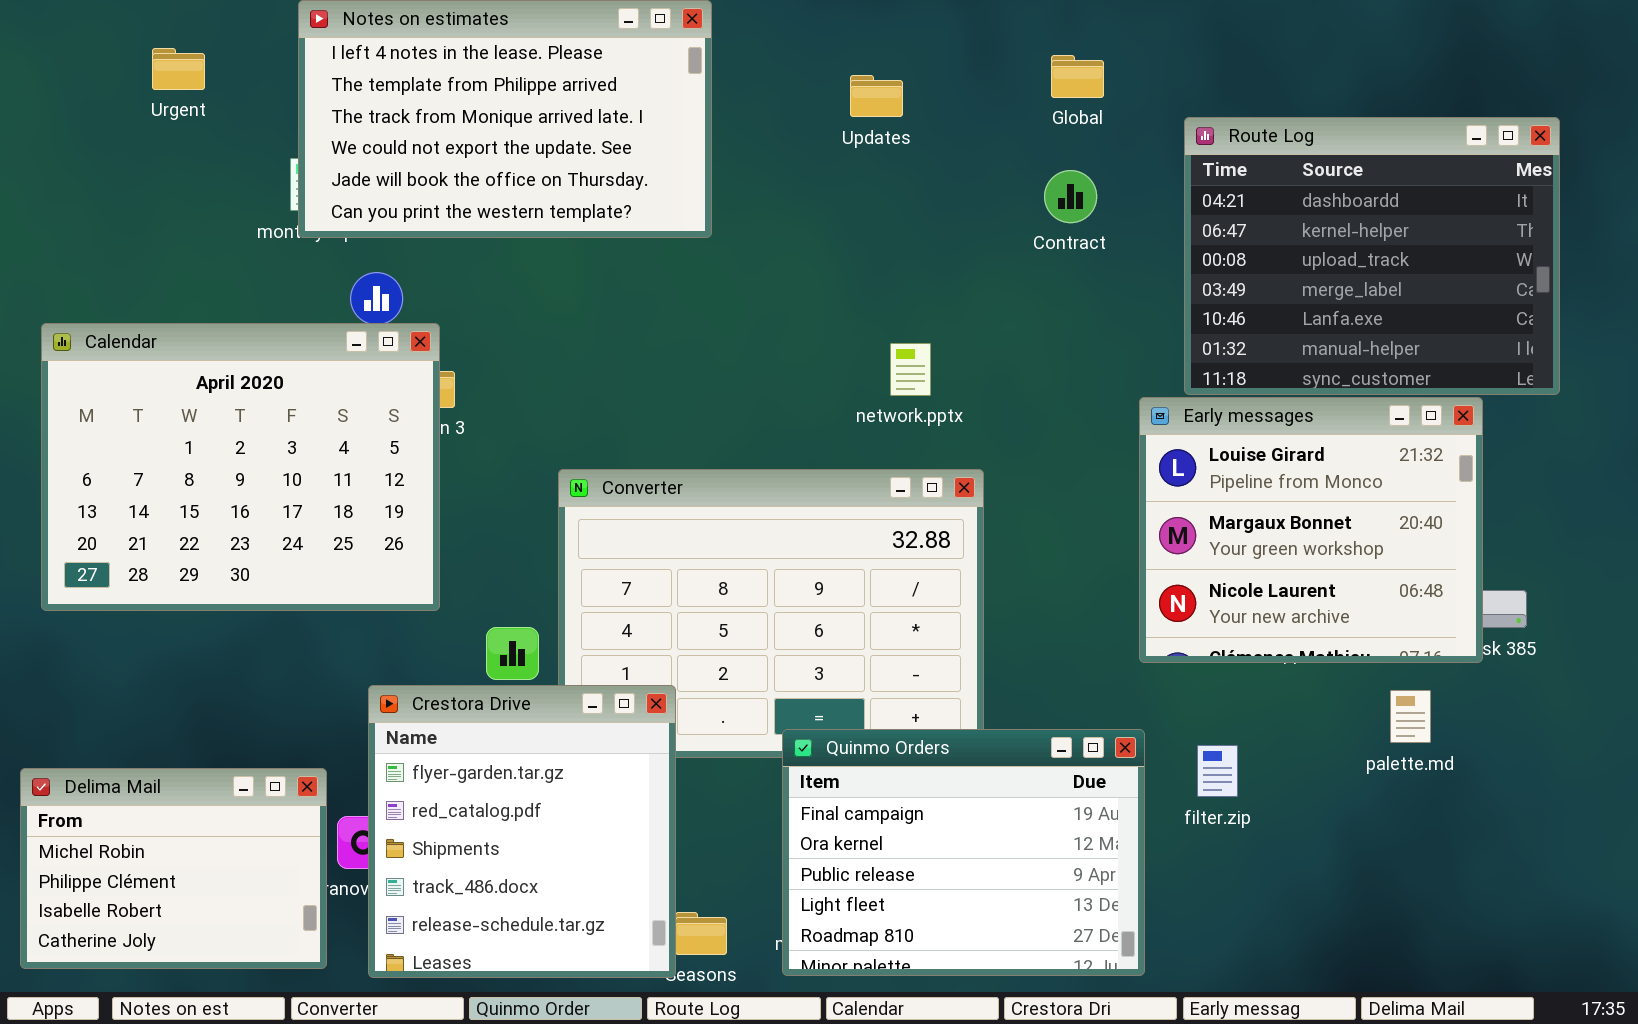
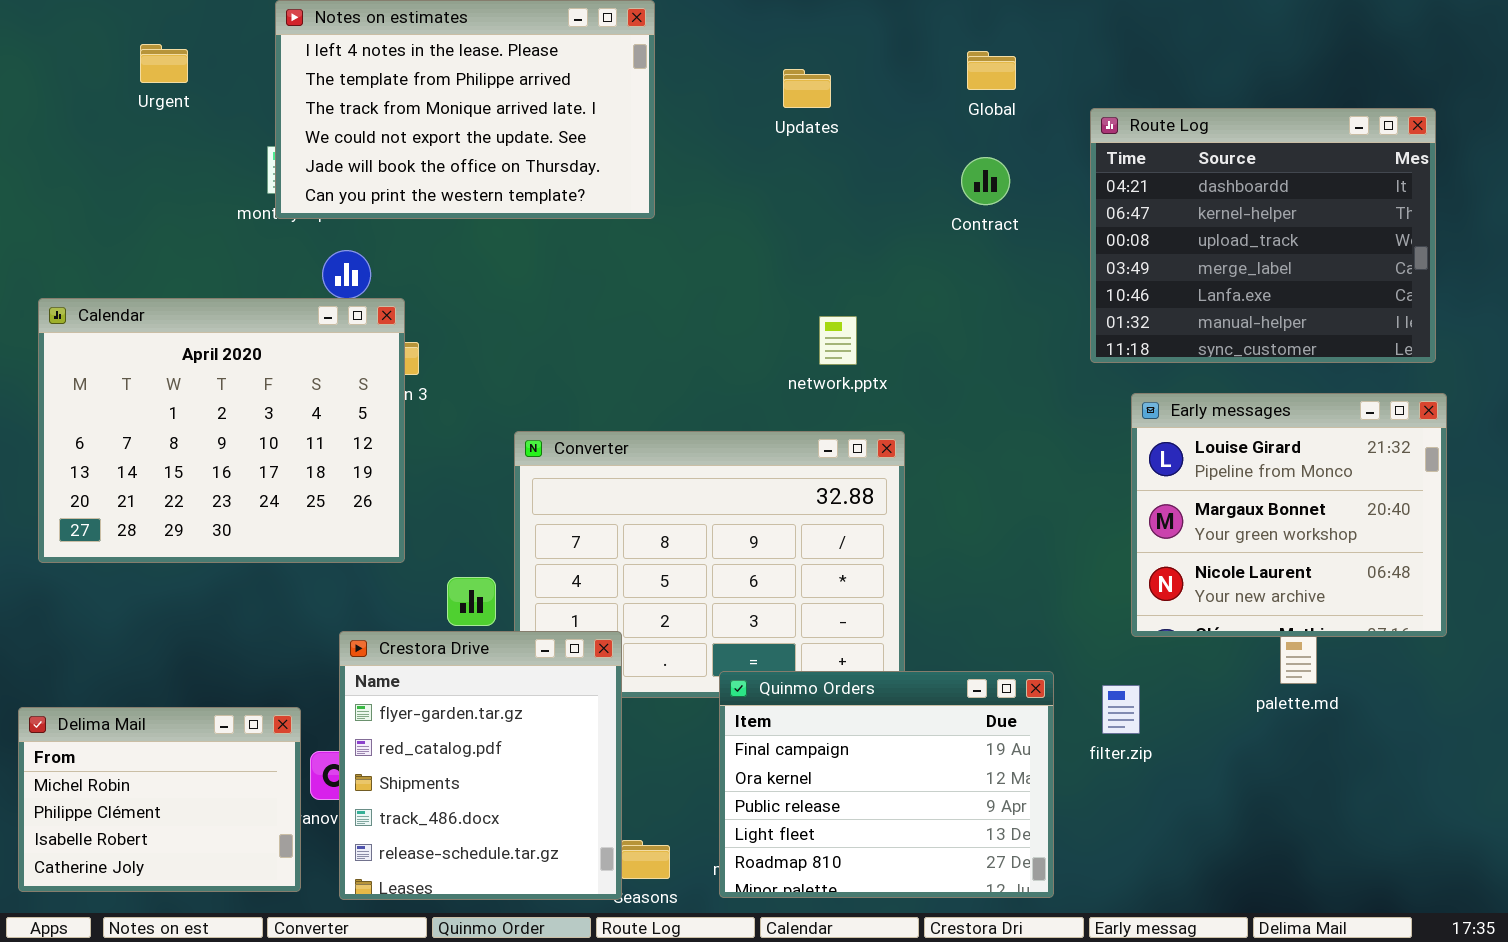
Early messages: [1139,397,1483,663] -> [1131,393,1447,637], moved

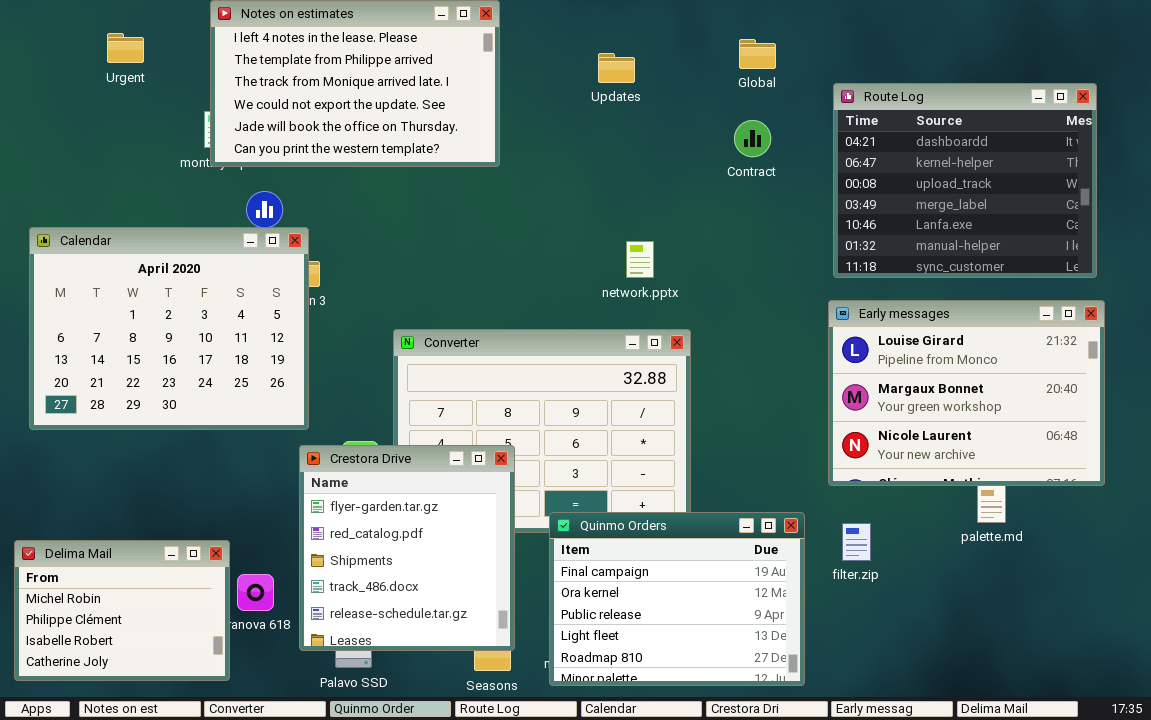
Early messages: [1131,393,1447,637] -> [828,300,1105,486], resized
Crestora Drive: [339,631,622,900] -> [299,445,515,651], moved

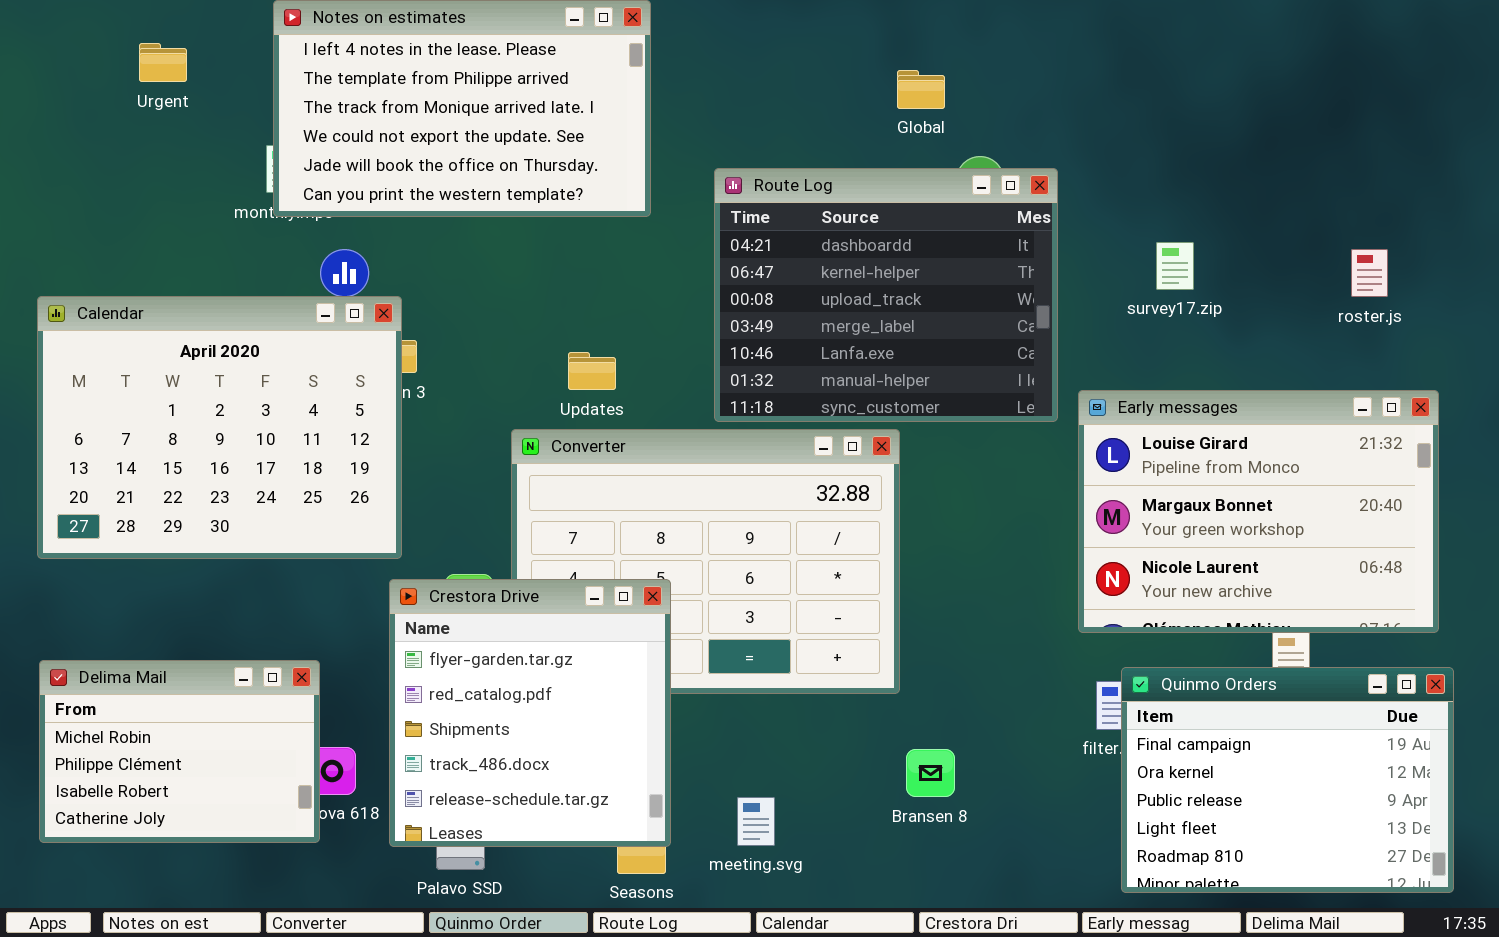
Global: [739,39,776,69] -> [897,70,945,109], moved
Updates: [598,53,635,83] -> [568,352,616,390], moved
Route Log: [833,83,1097,278] -> [714,168,1058,422], moved
Quinmo Orders: [549,512,805,686] -> [1121,667,1454,893], moved
Delima Mail: [14,540,230,681] -> [39,660,320,843], moved

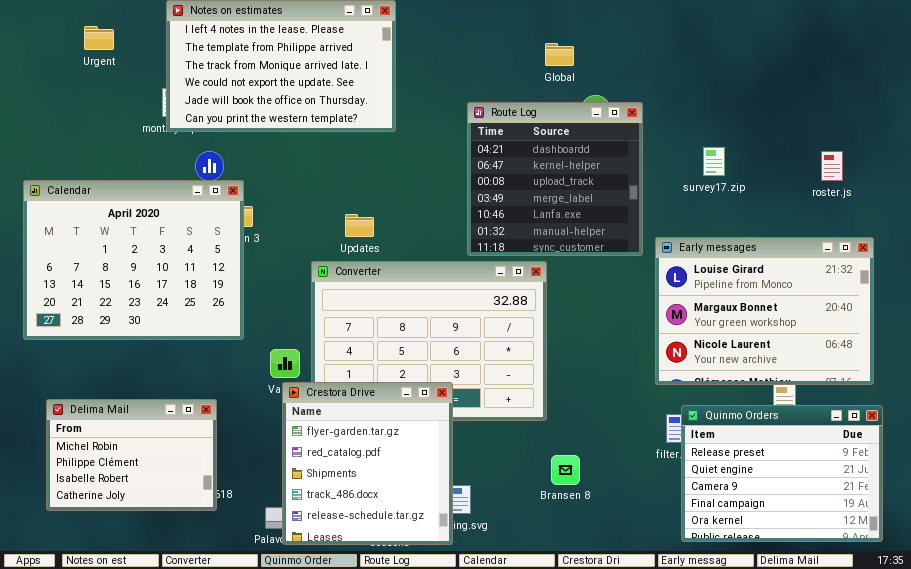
Route Log: [714,168,1058,422] -> [467,102,643,256], resized
Crestora Drive: [389,579,671,847] -> [282,382,453,545], moved
Delima Mail: [39,660,320,843] -> [46,399,217,511], moved
Quinmo Orders: [1121,667,1454,893] -> [681,405,883,542], scrolled up 3 rows

